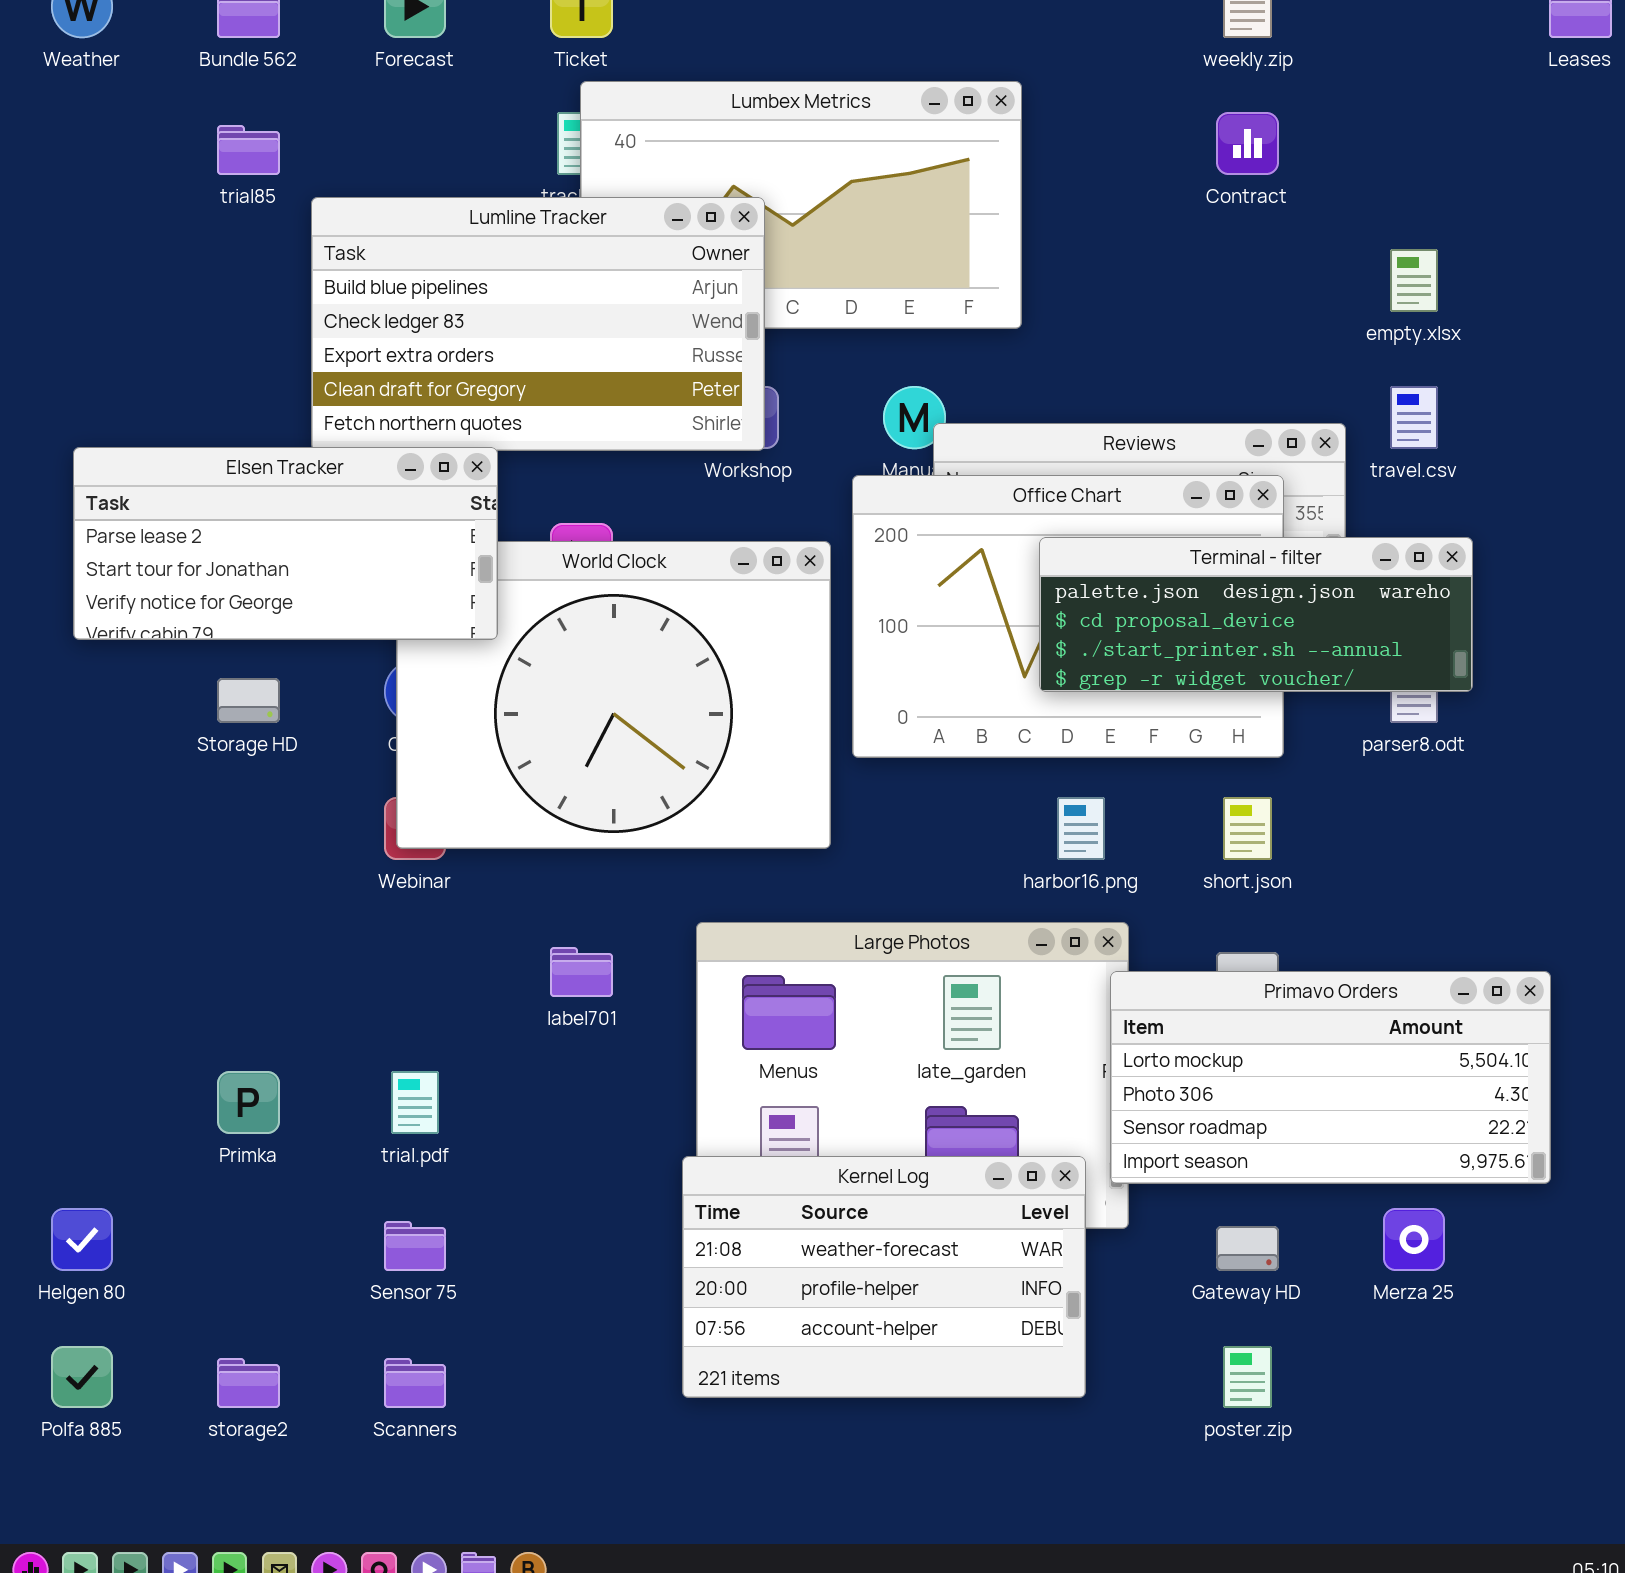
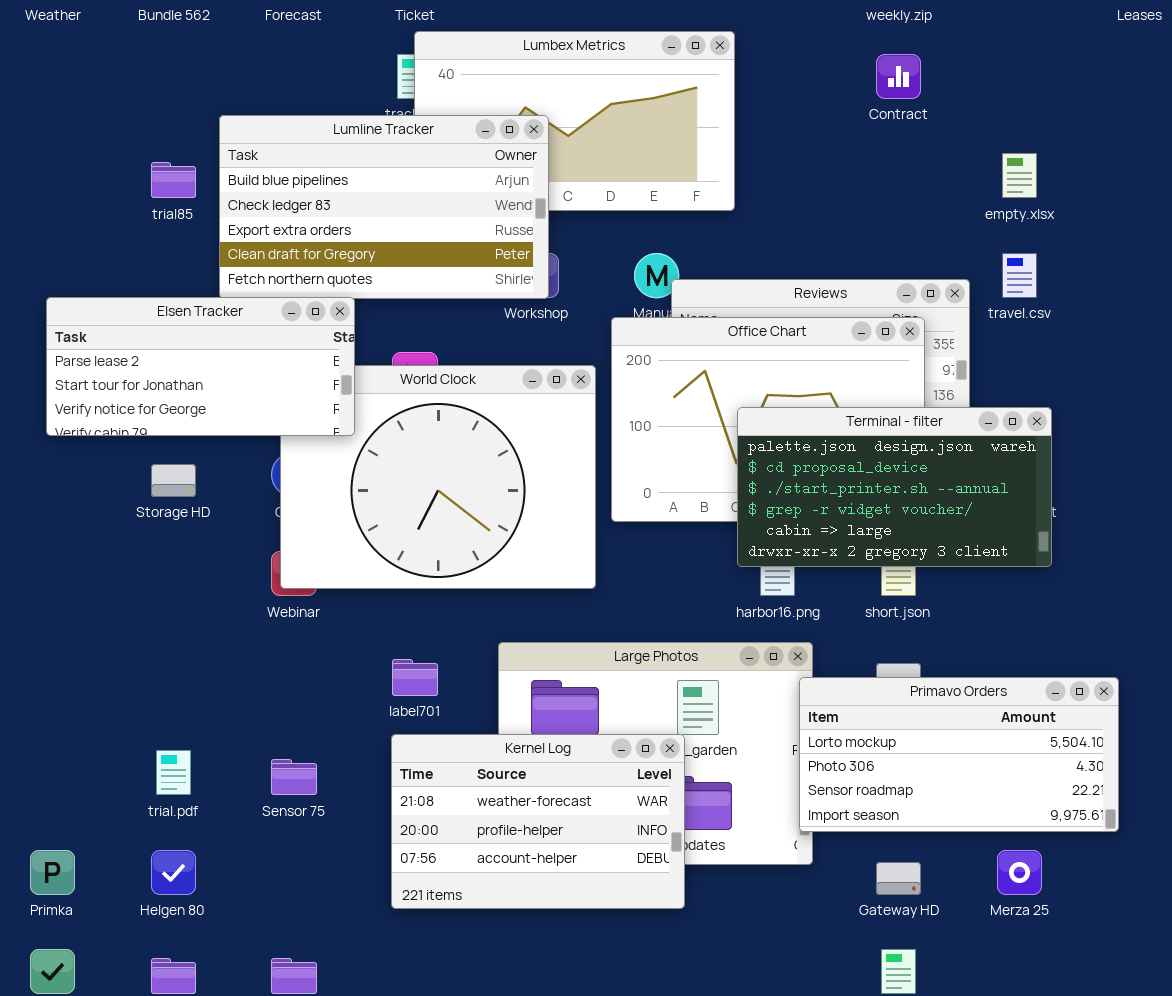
trial85: [217,125,280,175] -> [151,162,196,198], moved
Terminal - filter: [1039,537,1473,692] -> [737,407,1052,567], moved, resized
Primka: [217,1071,280,1134] -> [30,850,75,895], moved
trial.pdf: [391,1071,439,1134] -> [156,750,191,795], moved
Kernel Log: [682,1156,1086,1398] -> [391,734,685,909], moved
Helgen 80: [51,1208,113,1271] -> [151,850,196,895], moved
Sensor 75: [384,1221,446,1271] -> [271,759,317,795], moved

